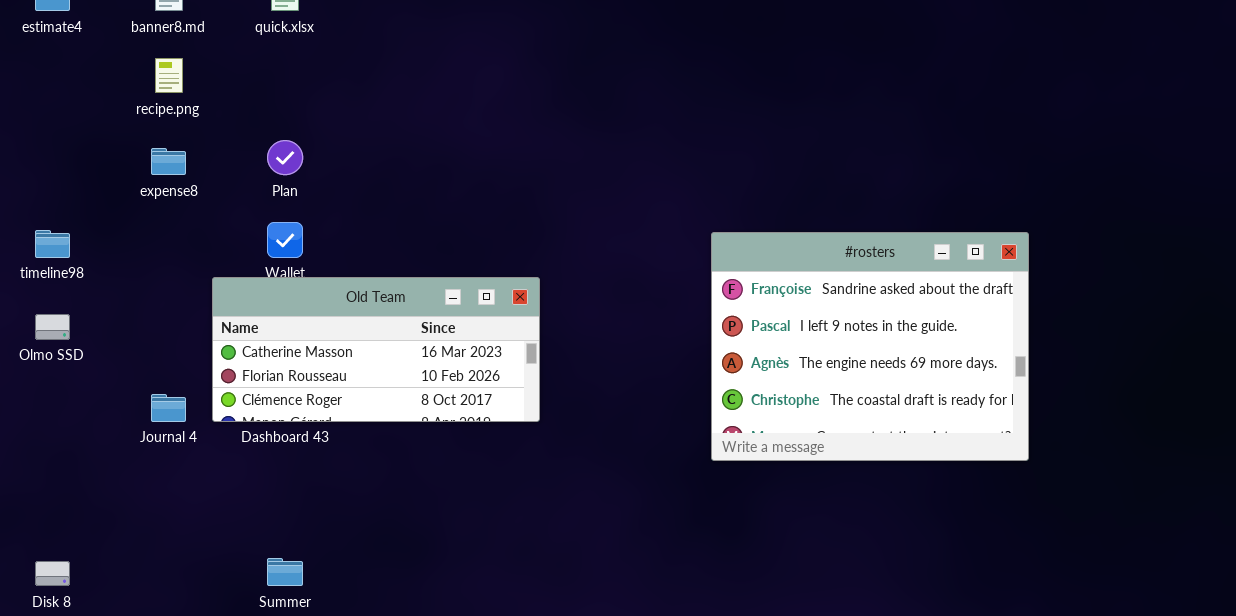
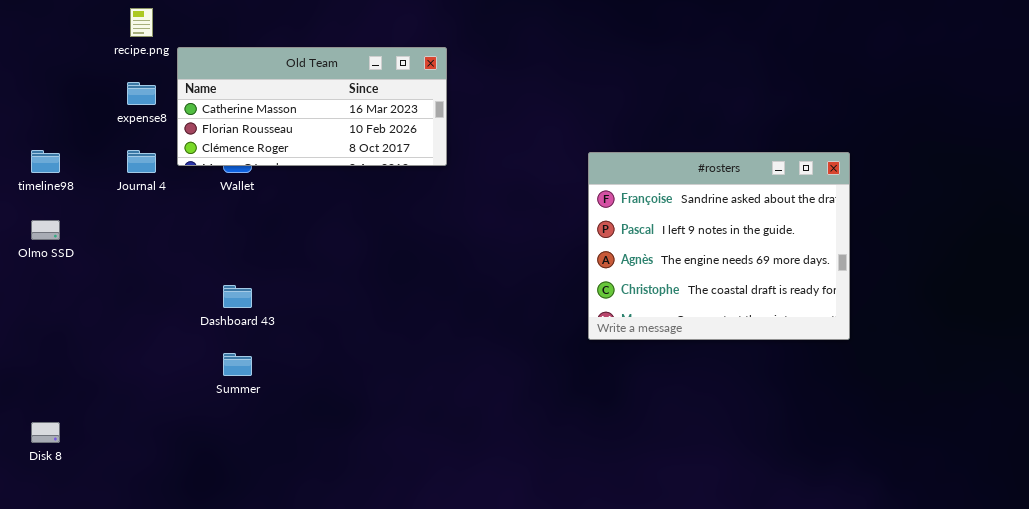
Old Team: [212,277,540,422] -> [177,47,447,166], moved
Journal 4: [151,394,186,422] -> [127,150,156,173], moved
Summer: [267,558,303,586] -> [223,353,252,376], moved

